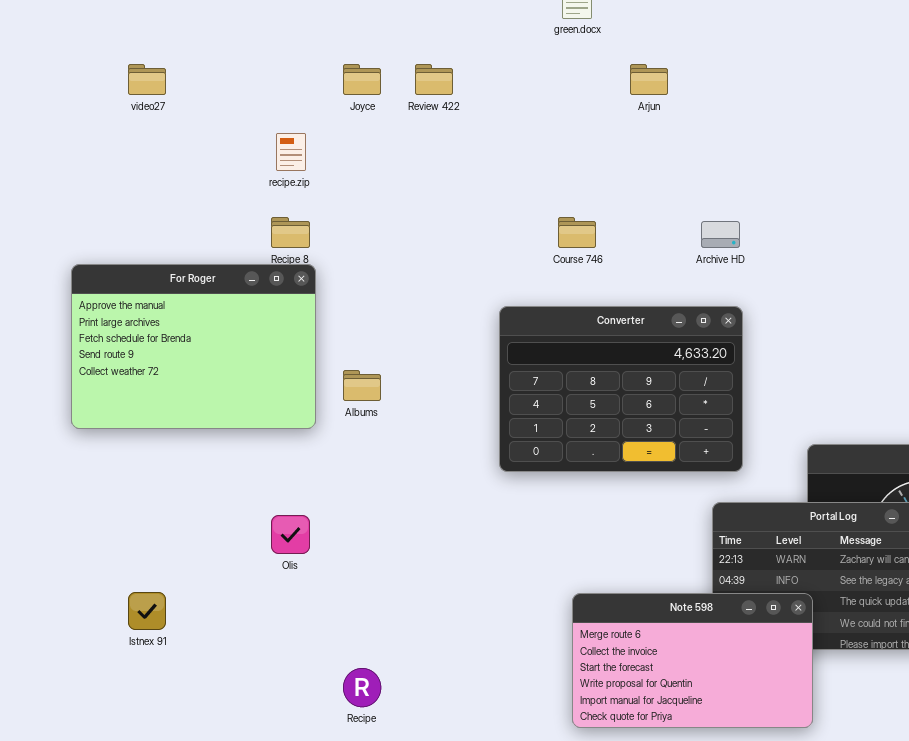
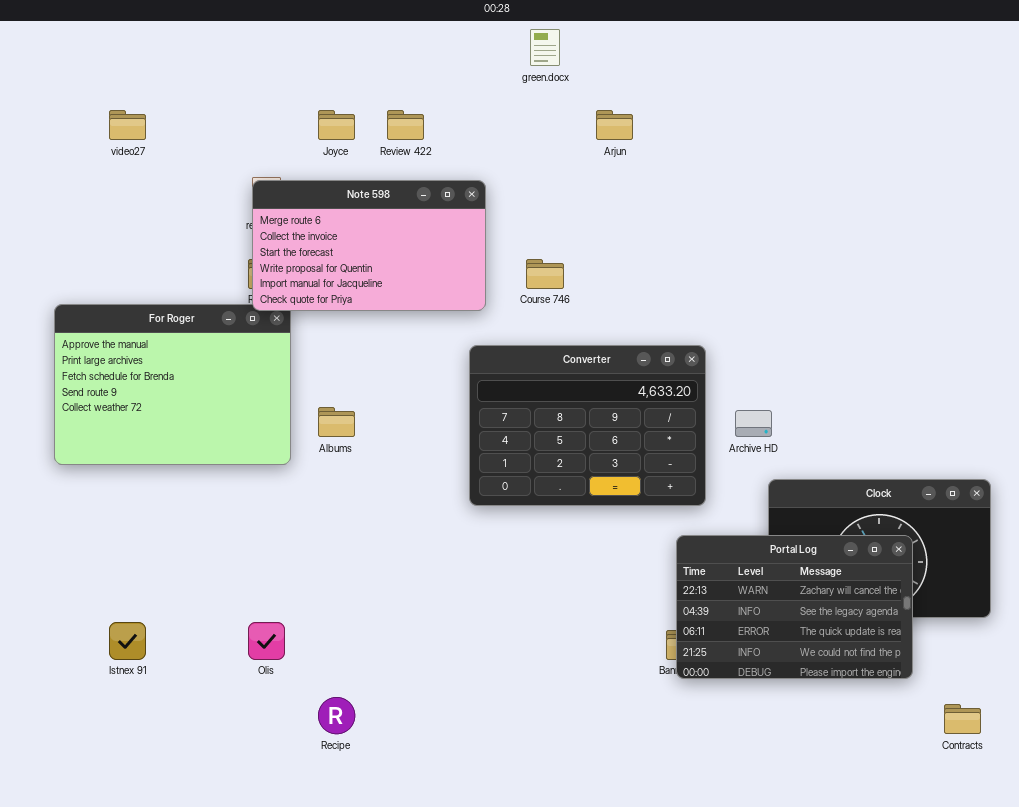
Archive HD: [701,221,740,248] -> [735,410,772,437], moved
Olis: [271,515,310,554] -> [248,622,285,660], moved
Note 598: [572,593,813,728] -> [252,180,486,311], moved

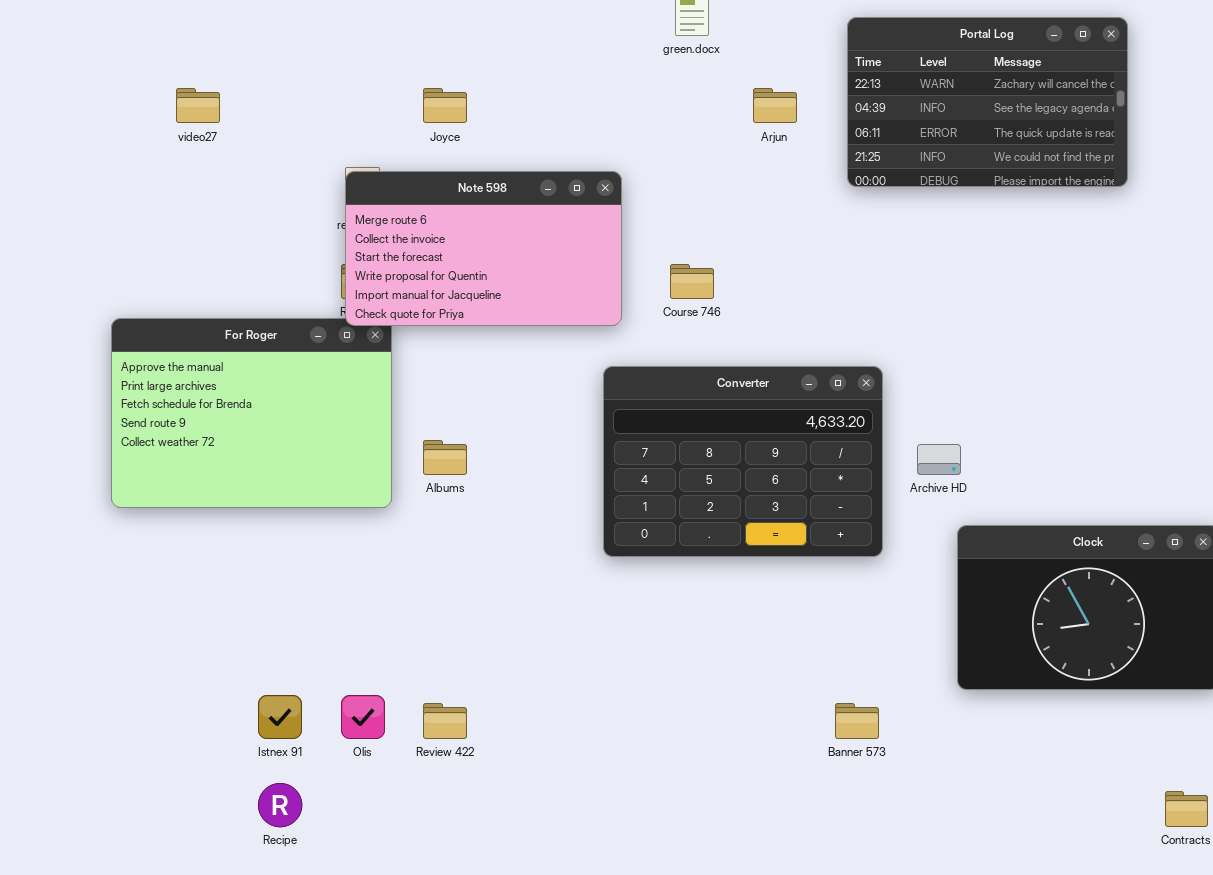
Review 422: [387,110,424,140] -> [423,703,467,739], moved
Portal Log: [676,535,913,679] -> [847,17,1128,187], moved
Istnex 91: [109,622,146,660] -> [258,695,302,739], moved
Recipe: [318,697,355,734] -> [258,783,302,827], moved

